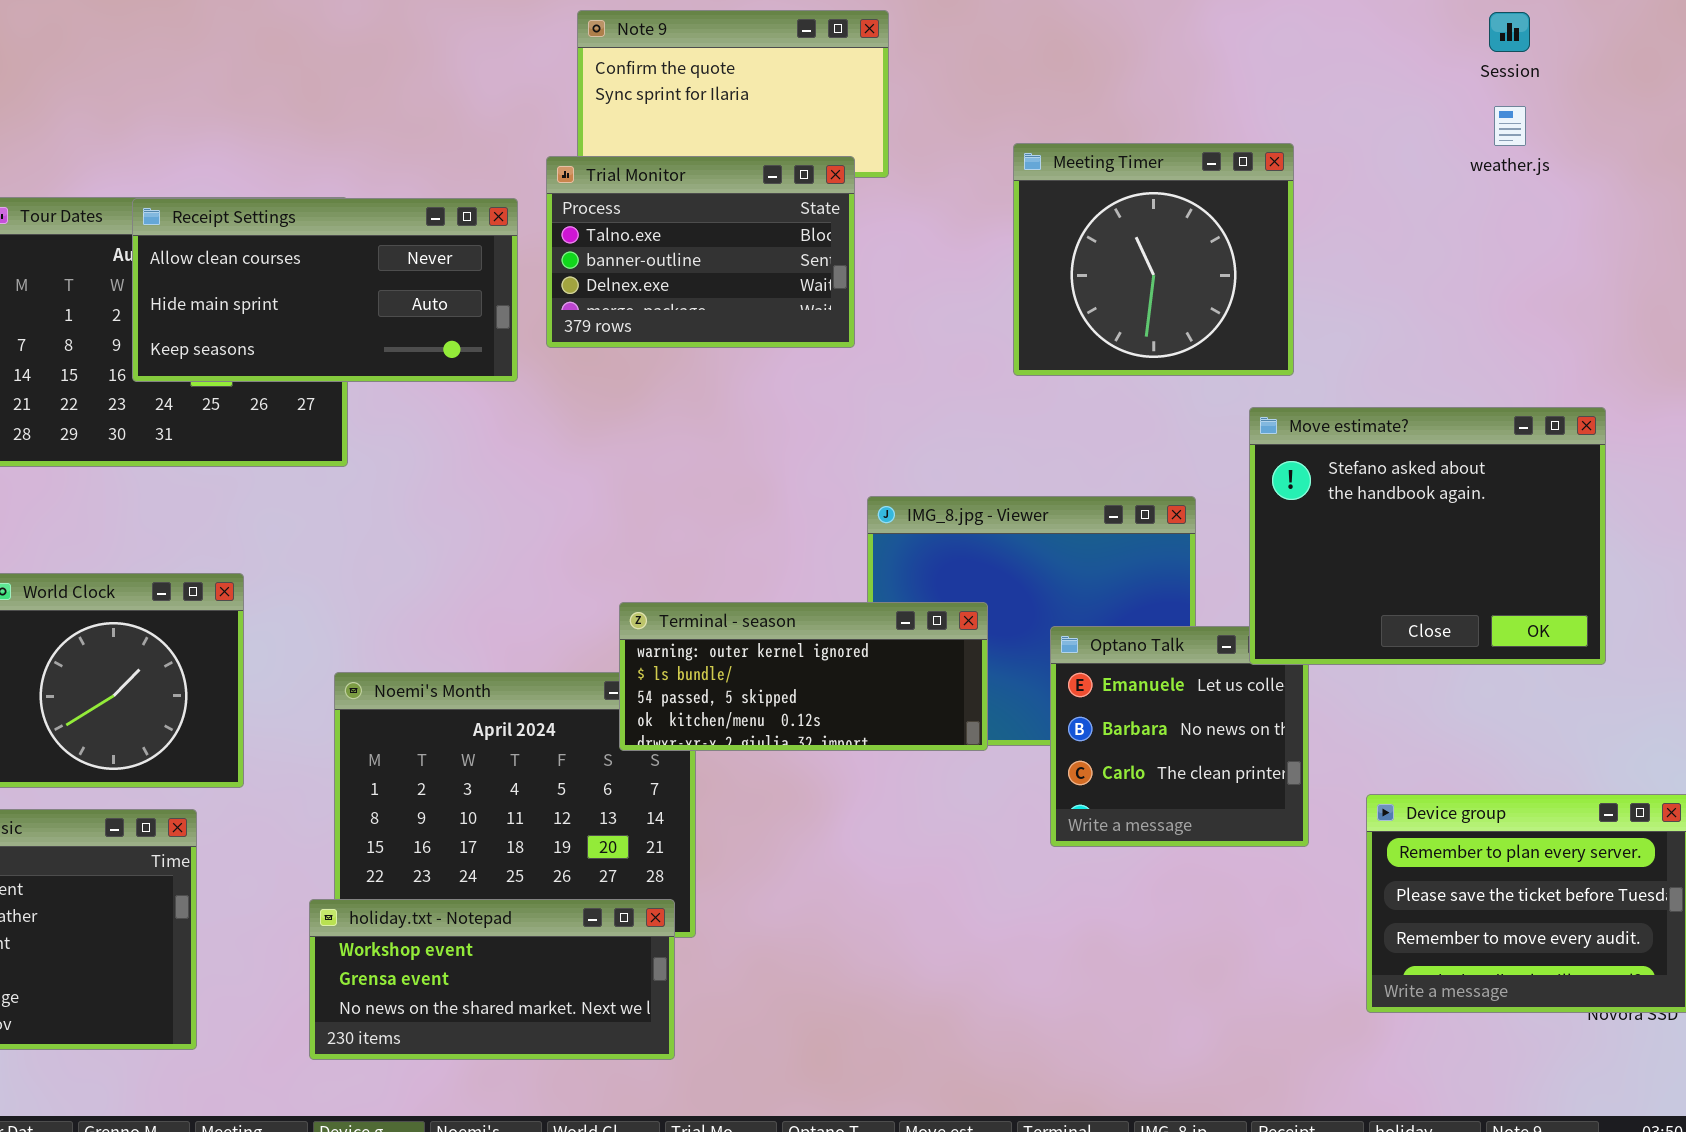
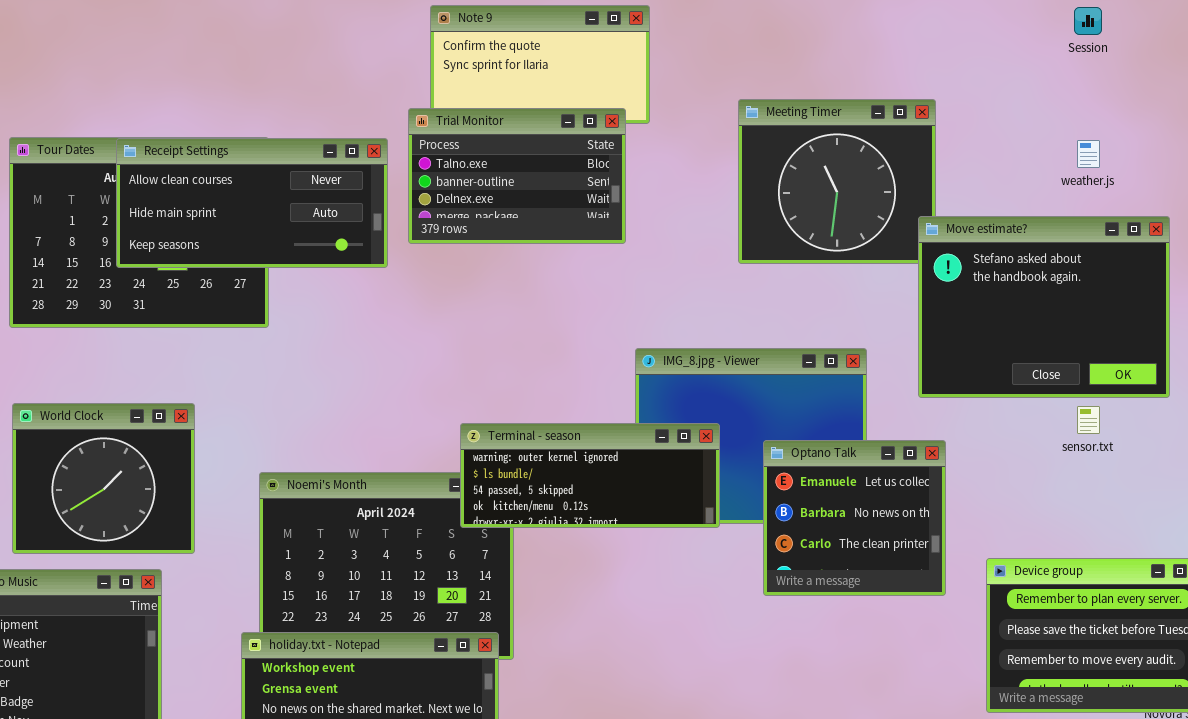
weather.js: [1494,106,1526,146] -> [1077,140,1100,168], moved
Move estimate?: [1249,407,1606,665] -> [918,216,1170,398], moved

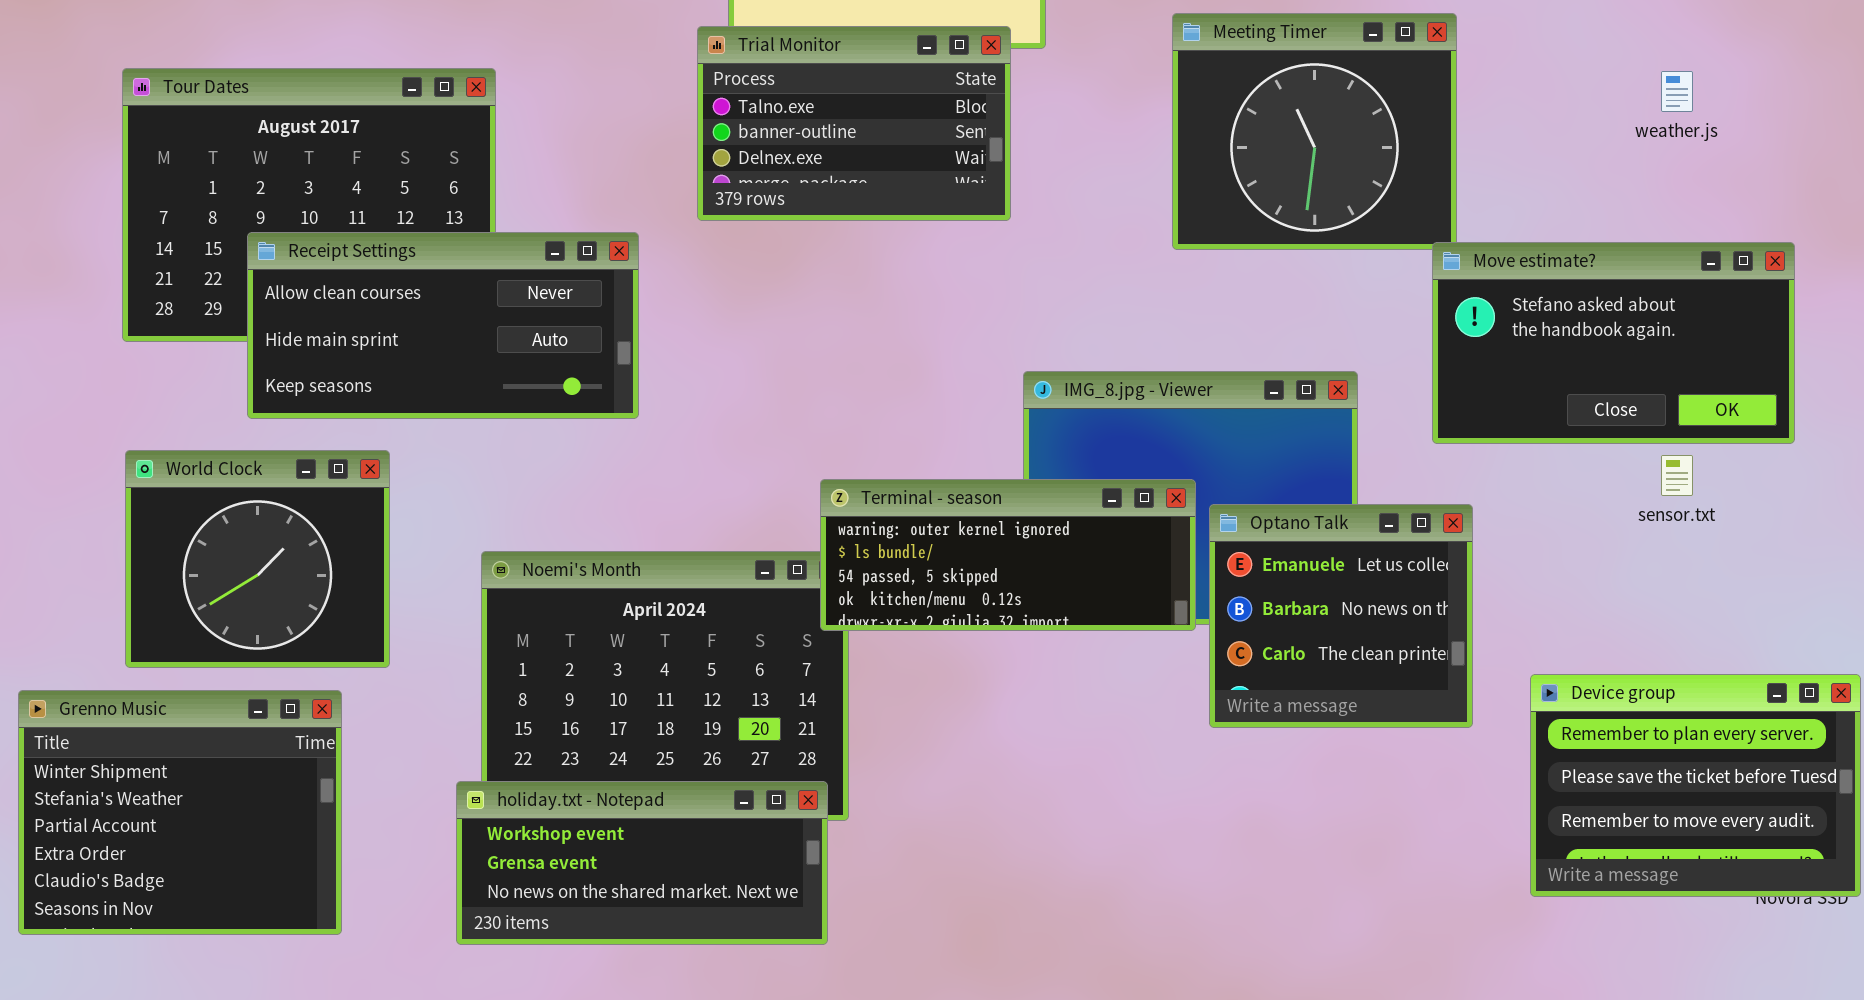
Receipt Settings: [116,138,388,268] -> [247,232,639,419], moved
Move estimate?: [918,216,1170,398] -> [1432,242,1795,444], resized
Terminal - season: [460,423,720,528] -> [820,479,1196,631], moved

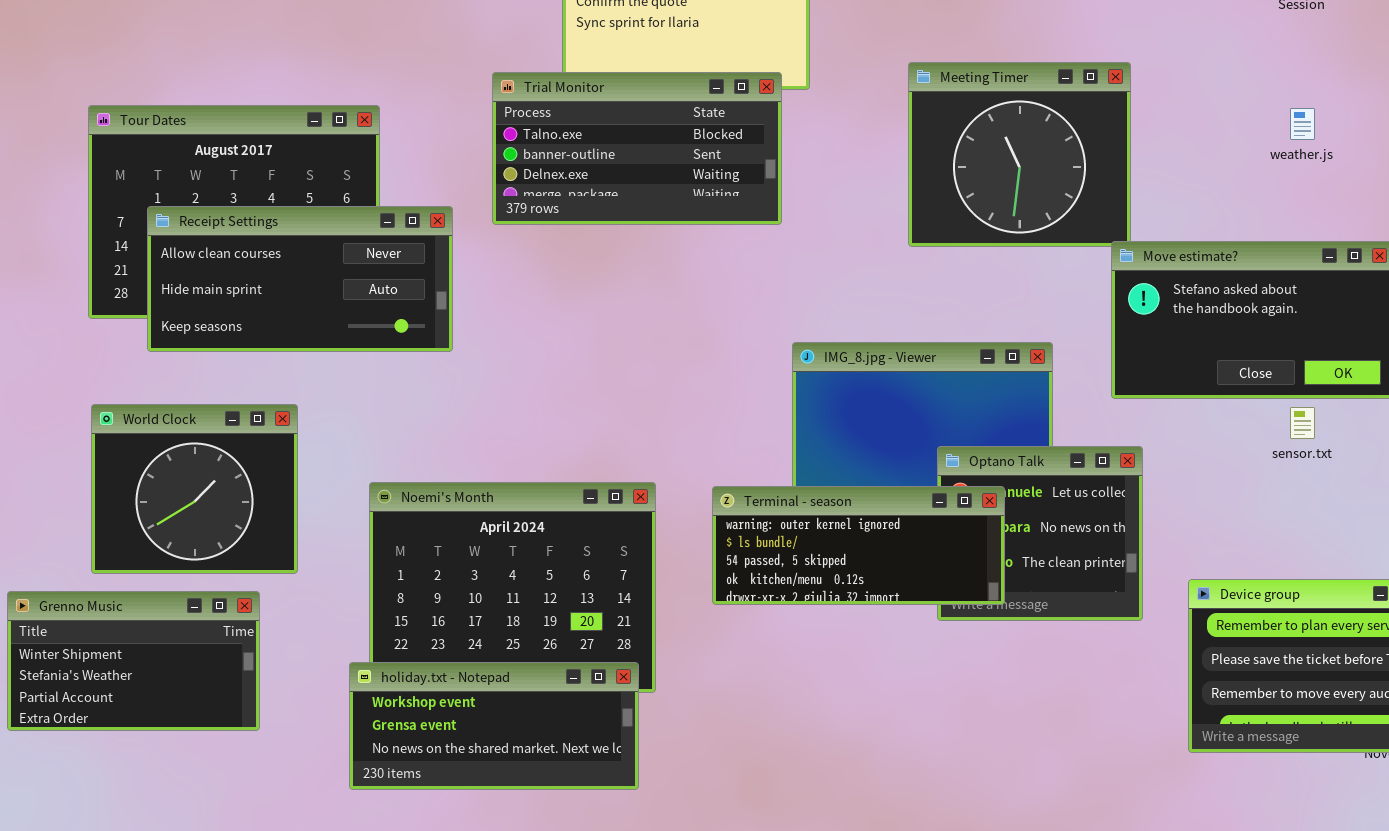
Trial Monitor: [697,26,1011,221] -> [492,72,782,225], resized
Receipt Settings: [247,232,639,419] -> [147,206,453,352], moved
Terminal - season: [820,479,1196,631] -> [712,486,1005,605], moved
Grenno Music: [18,690,342,935] -> [7,591,260,731], resized

